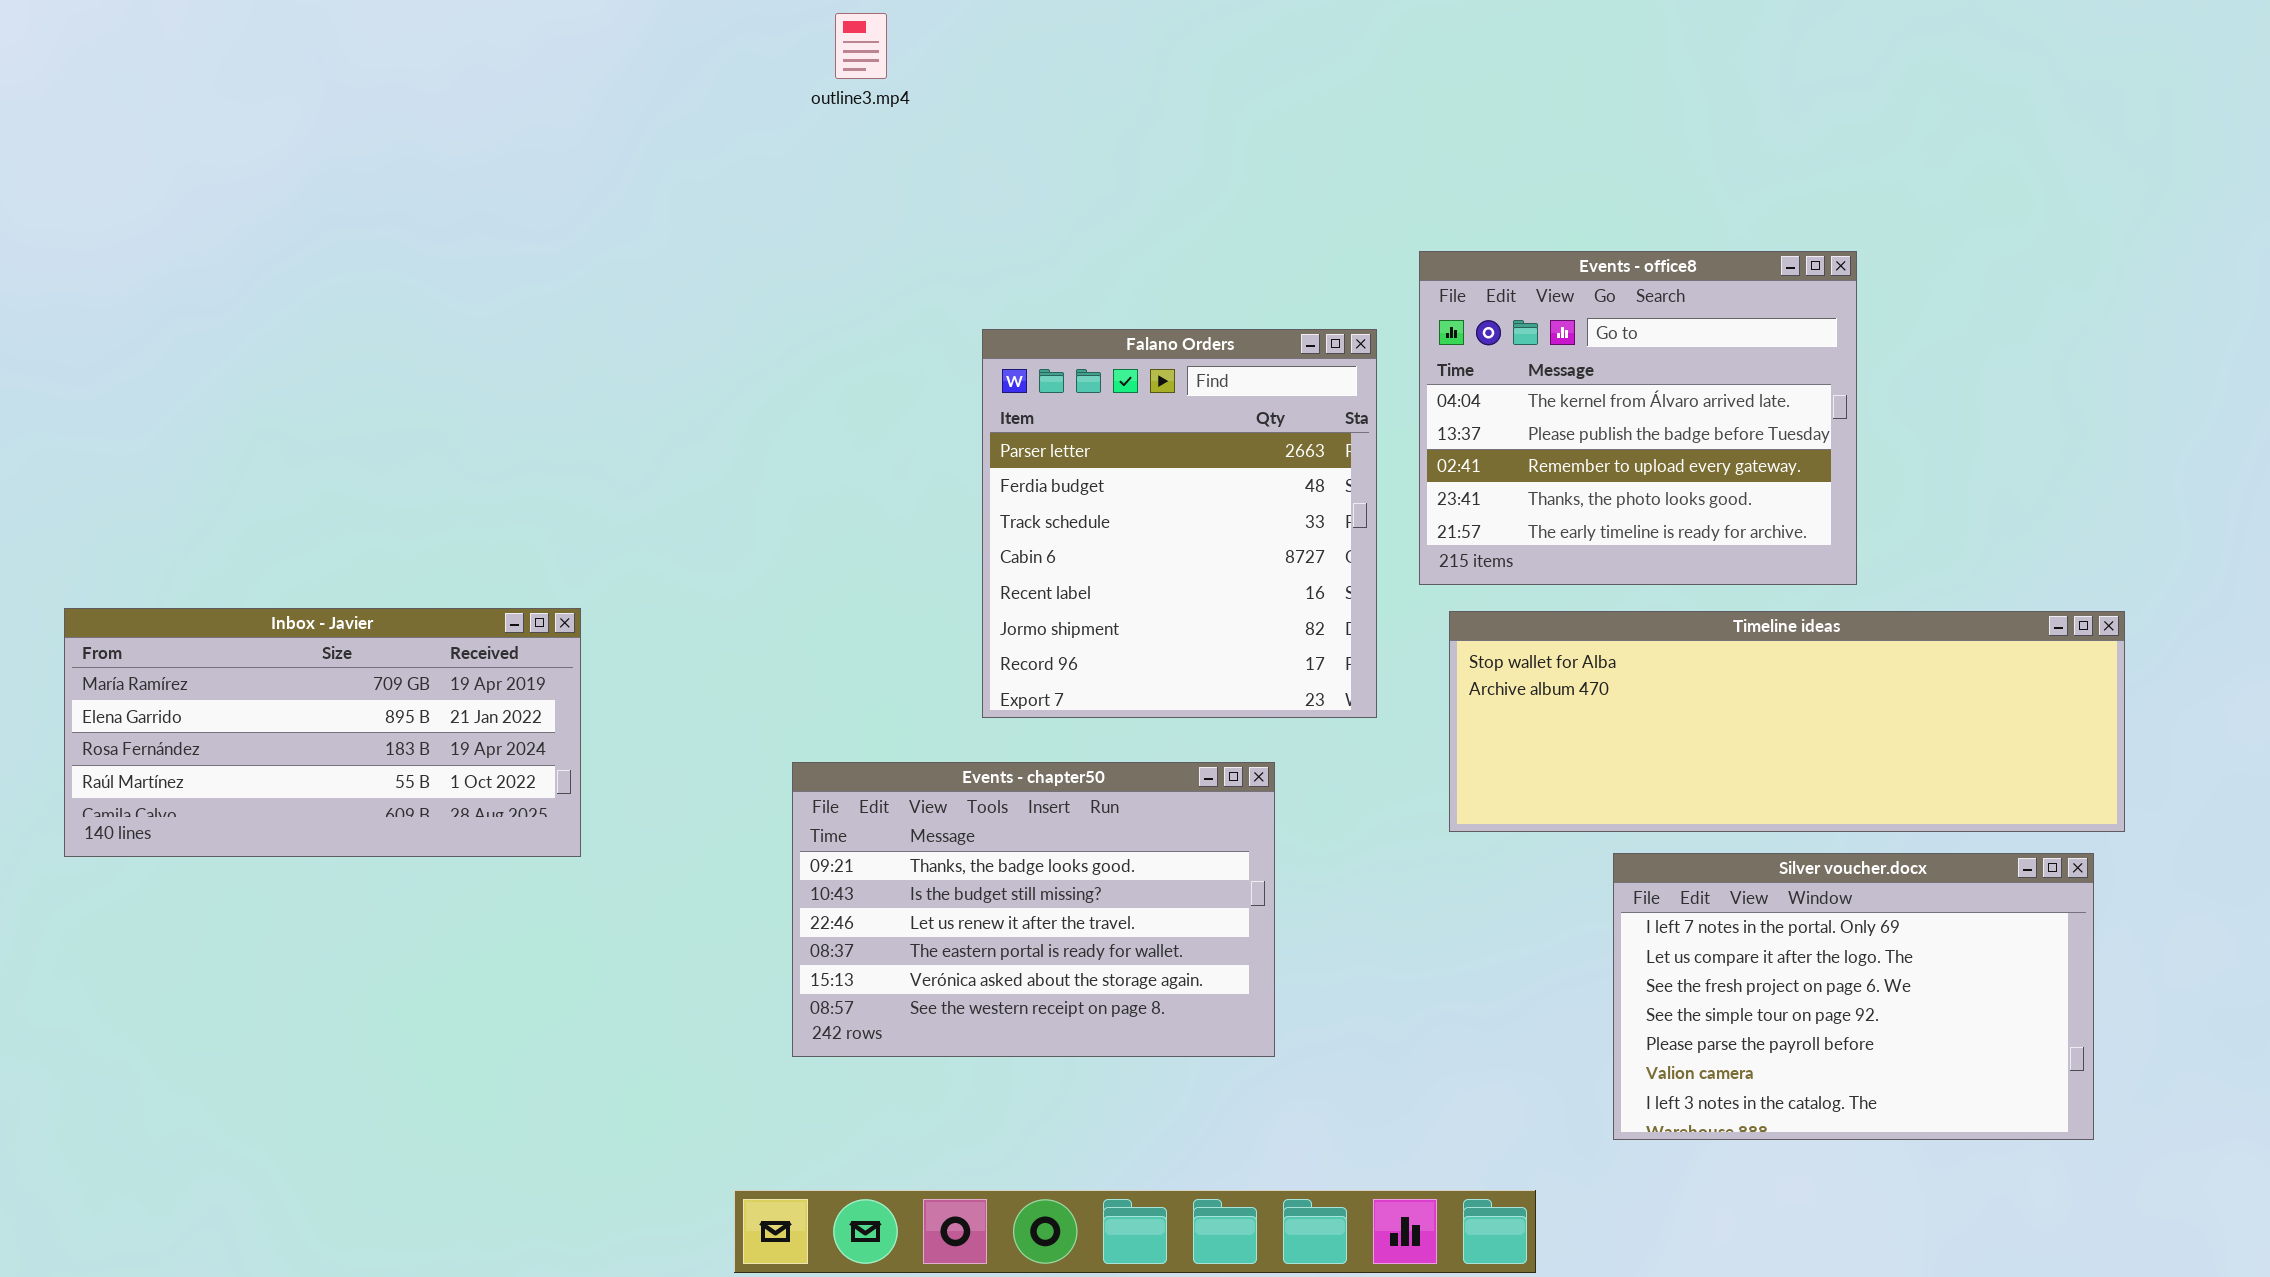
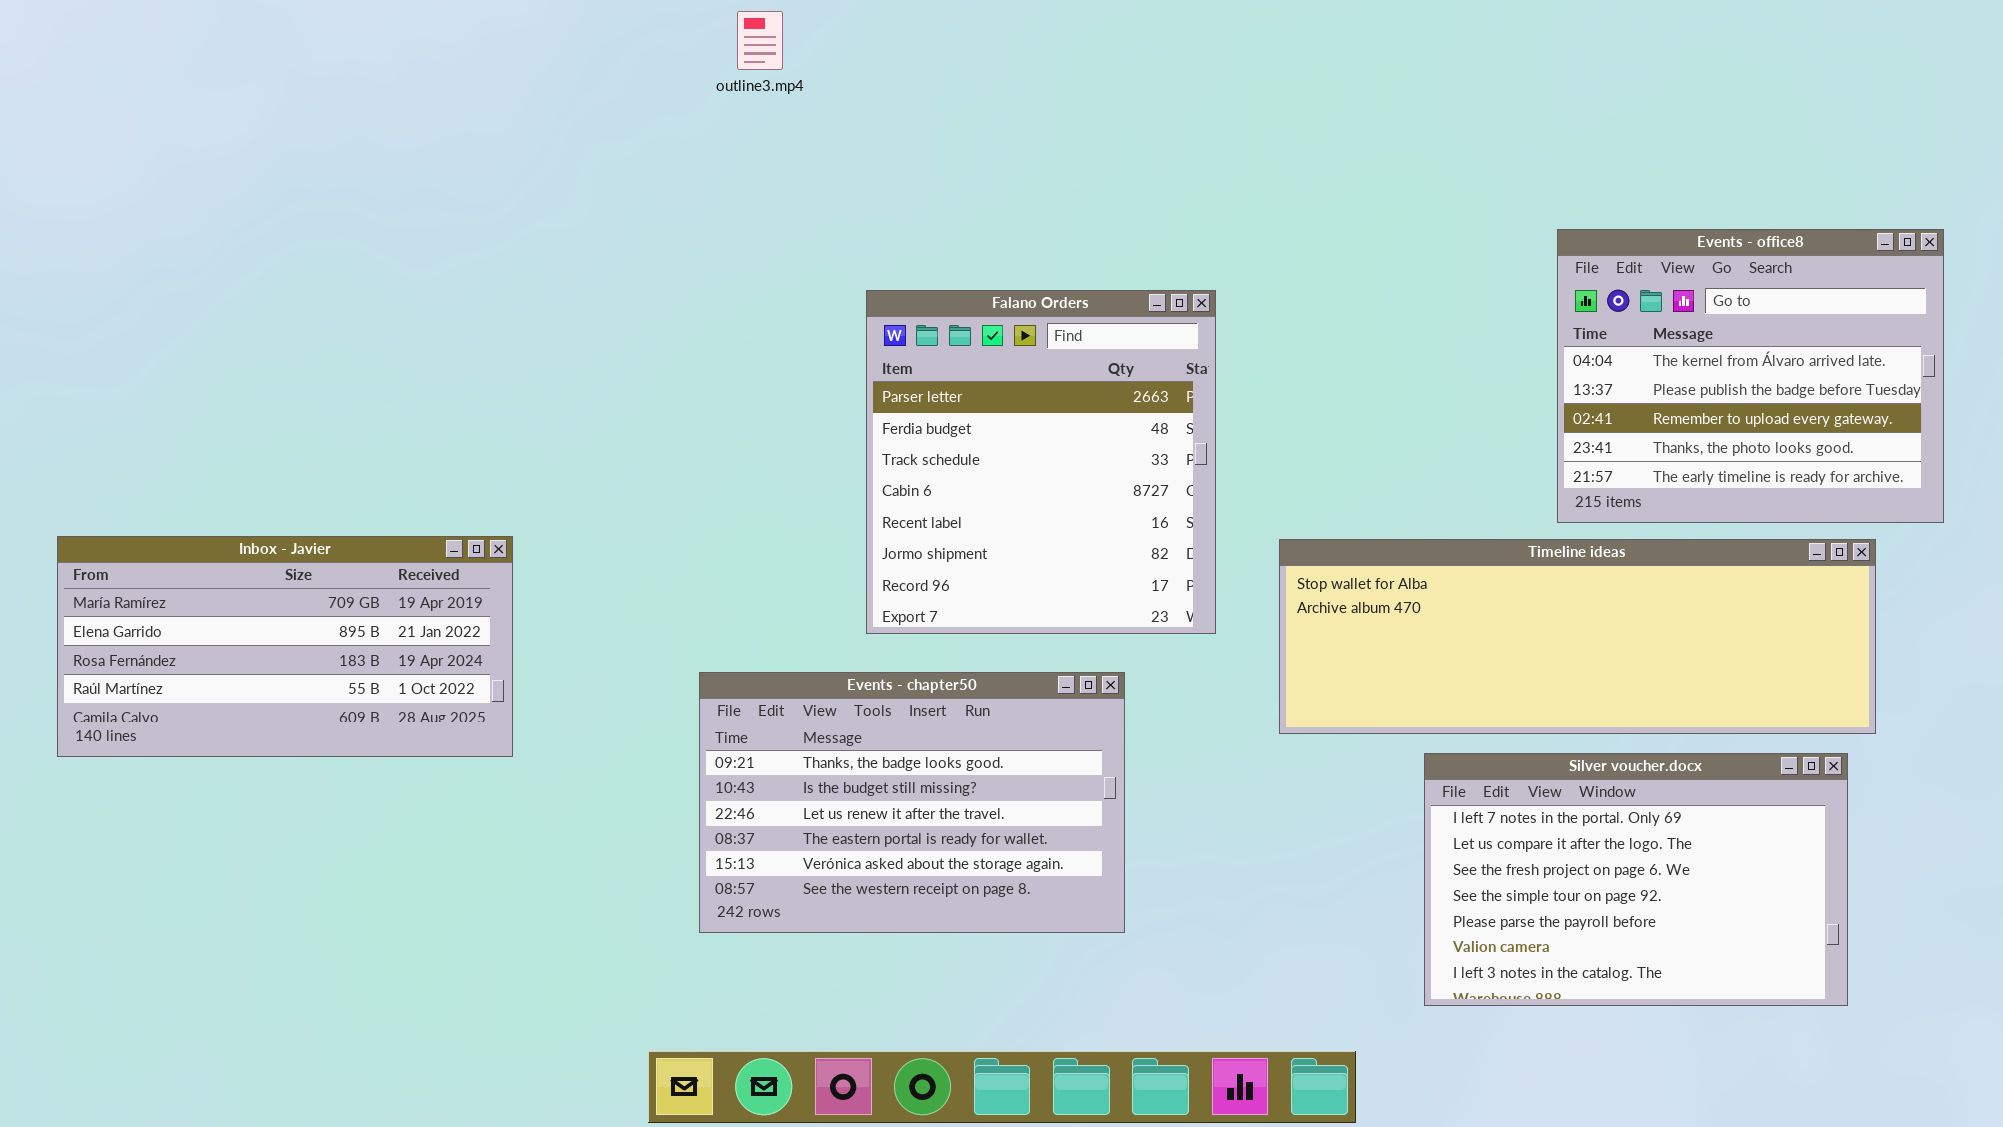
Events - office8: [1419,251,1857,585] -> [1557,229,1944,523], moved

